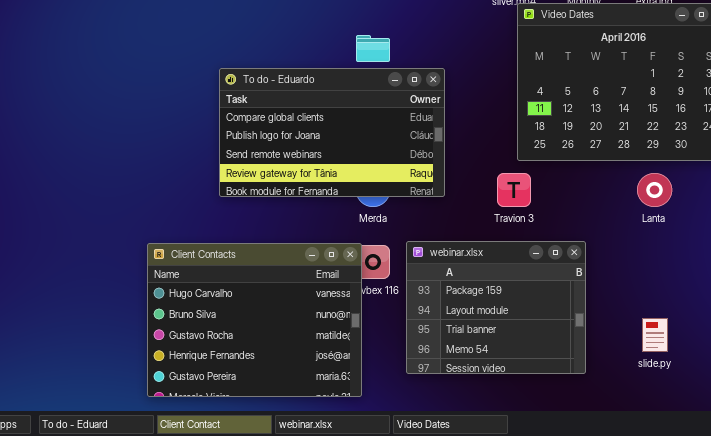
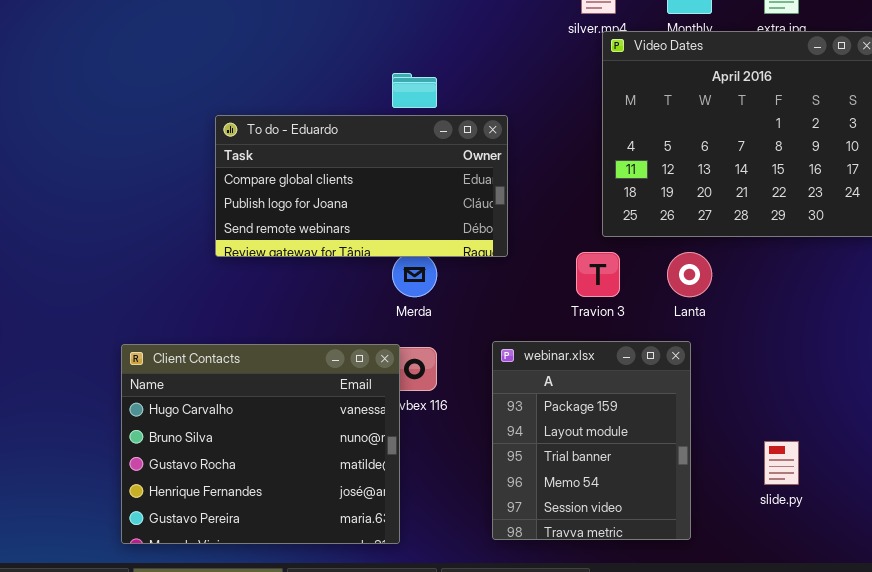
To do - Eduardo: [219,68,445,197] -> [215,115,508,257], resized
Lanta: [637,173,672,207] -> [667,252,712,297], moved
webinar.xlsx: [406,241,586,374] -> [492,341,691,540], resized

